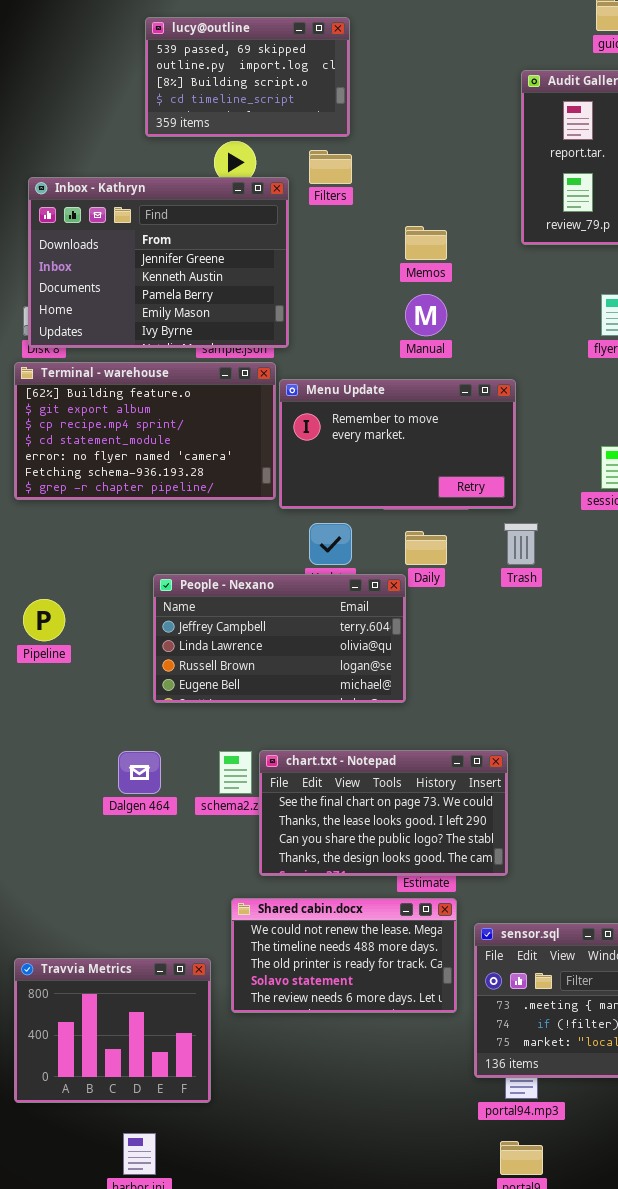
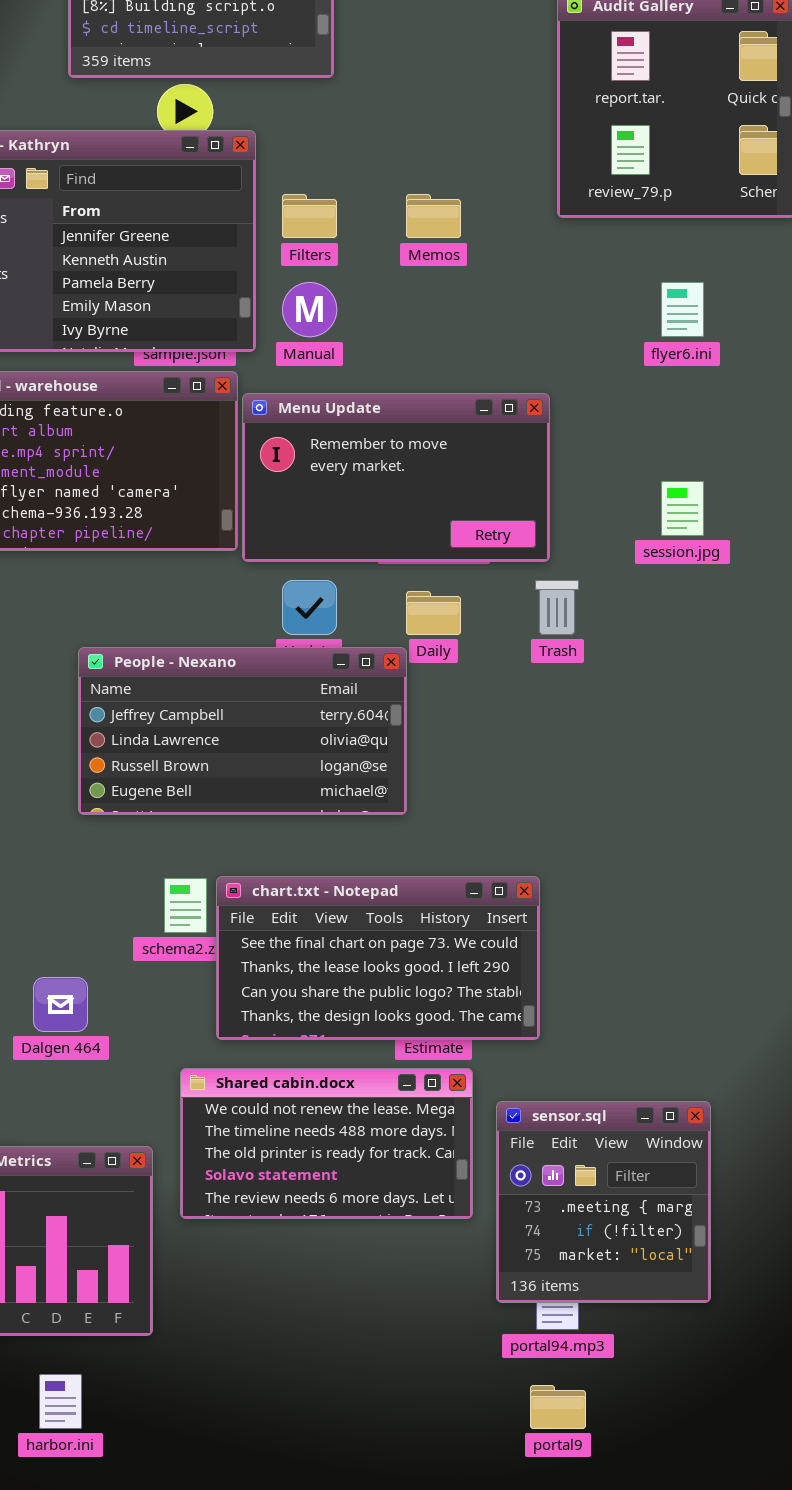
Filters: [309,150,352,184] -> [282,194,337,238], moved
Manual: [405,294,447,336] -> [282,282,337,337], moved
Dalgen 464: [118,751,161,794] -> [33,977,88,1032], moved

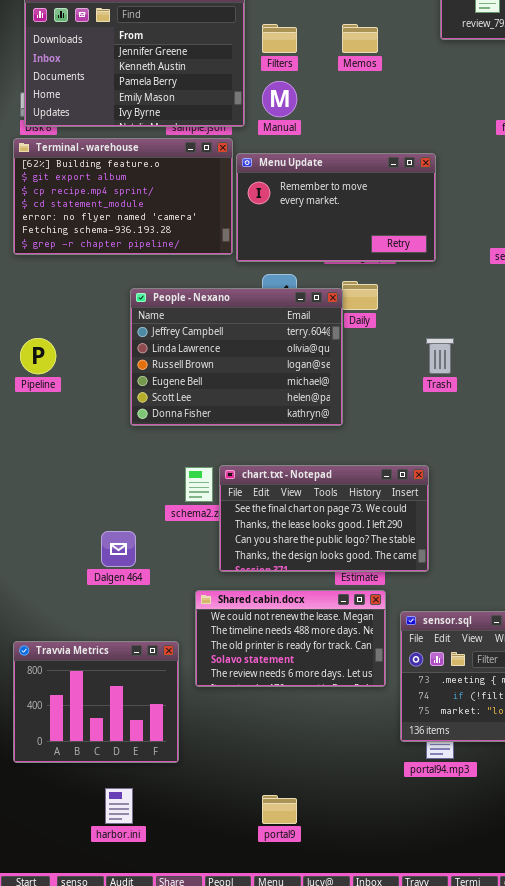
Trash: [535,580,579,635] -> [426,338,454,374], moved
People - Nexano: [78,647,407,815] -> [130,288,343,426], resized
portal9: [530,1385,586,1429] -> [262,795,297,824], moved

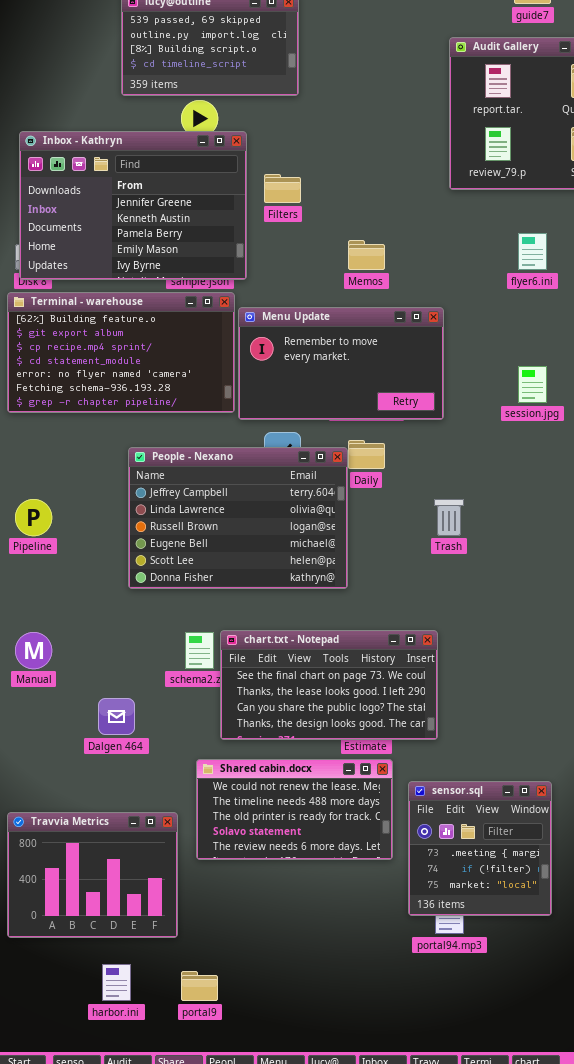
Memos: [342,24,378,53] -> [348,240,385,270], moved
Manual: [262,81,297,117] -> [15,632,52,669], moved
portal9: [262,795,297,824] -> [181,971,218,1001], moved

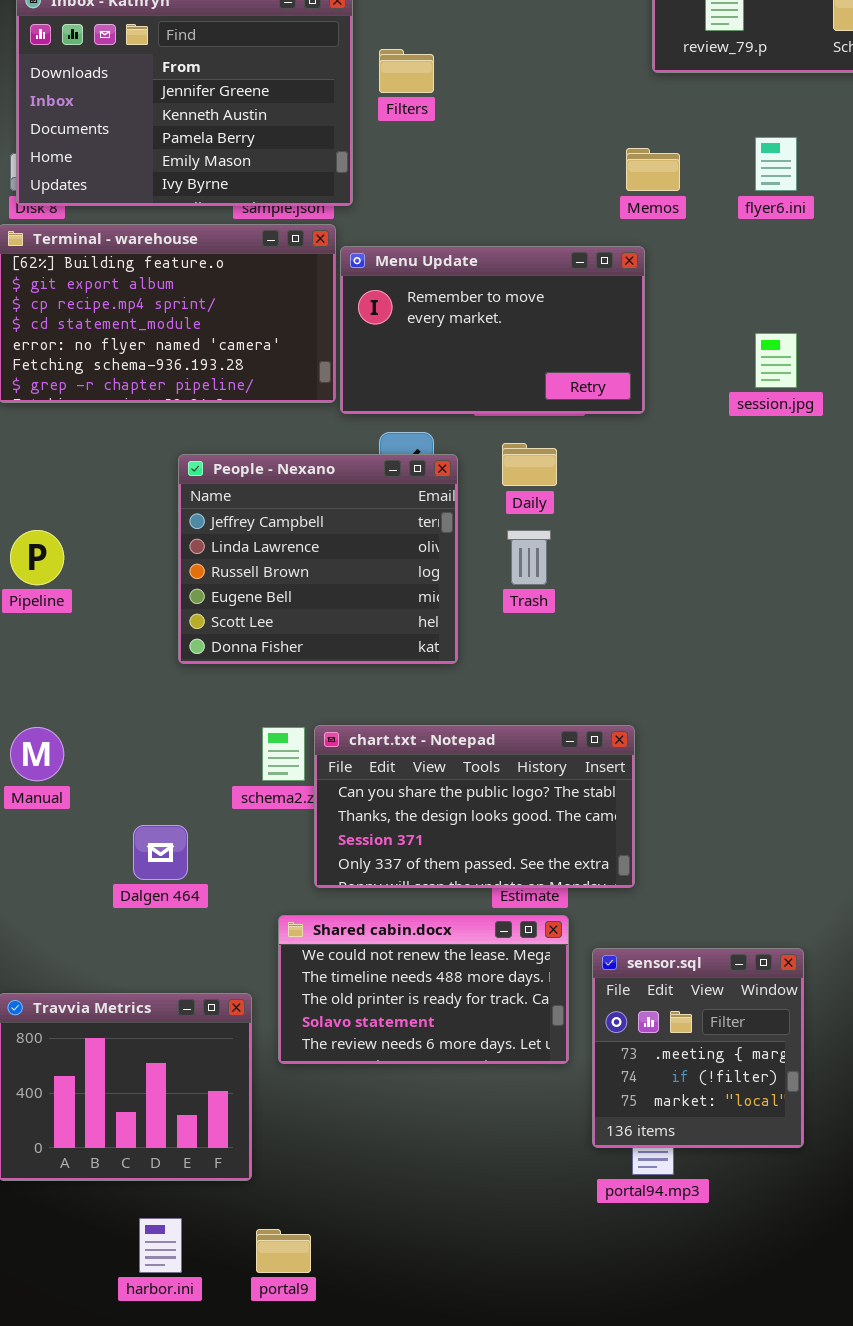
Memos: [348,240,385,270] -> [626,148,680,191], moved
People - Nexano: [128,447,348,589] -> [178,454,458,664], resized
Trash: [434,499,464,536] -> [507,530,551,585], moved
chart.txt - Notepad: [220,630,438,740] -> [314,725,635,888], scrolled down 2 rows

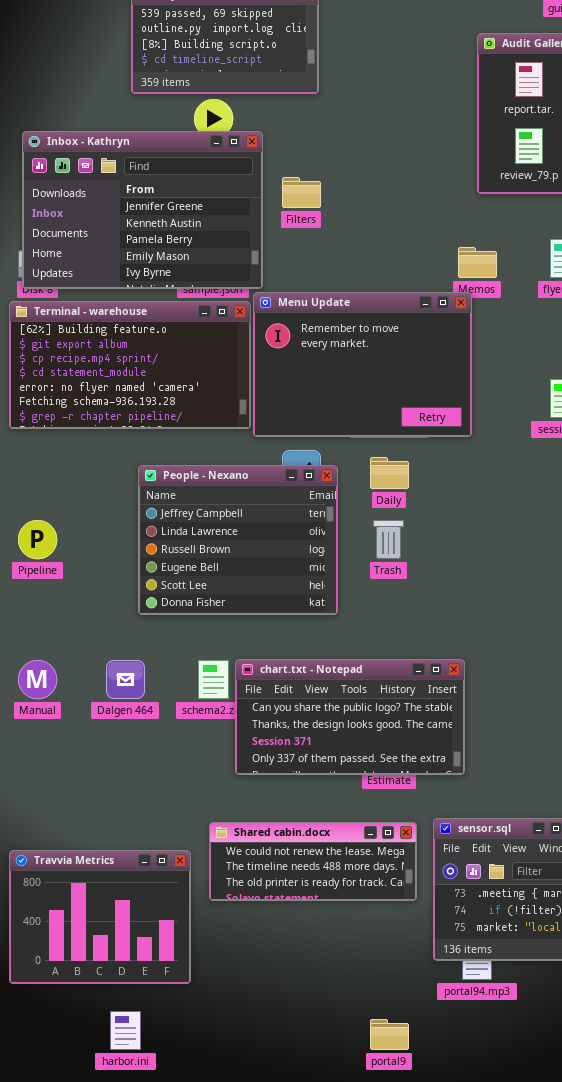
Menu Update: [340,246,645,414] -> [253,292,472,437], resized
Dalgen 464: [133,825,188,880] -> [106,660,145,699], moved
Shared cabin.docx: [278,915,569,1064] -> [209,822,417,901], resized
portal9: [256,1229,311,1273] -> [370,1019,409,1050], moved

